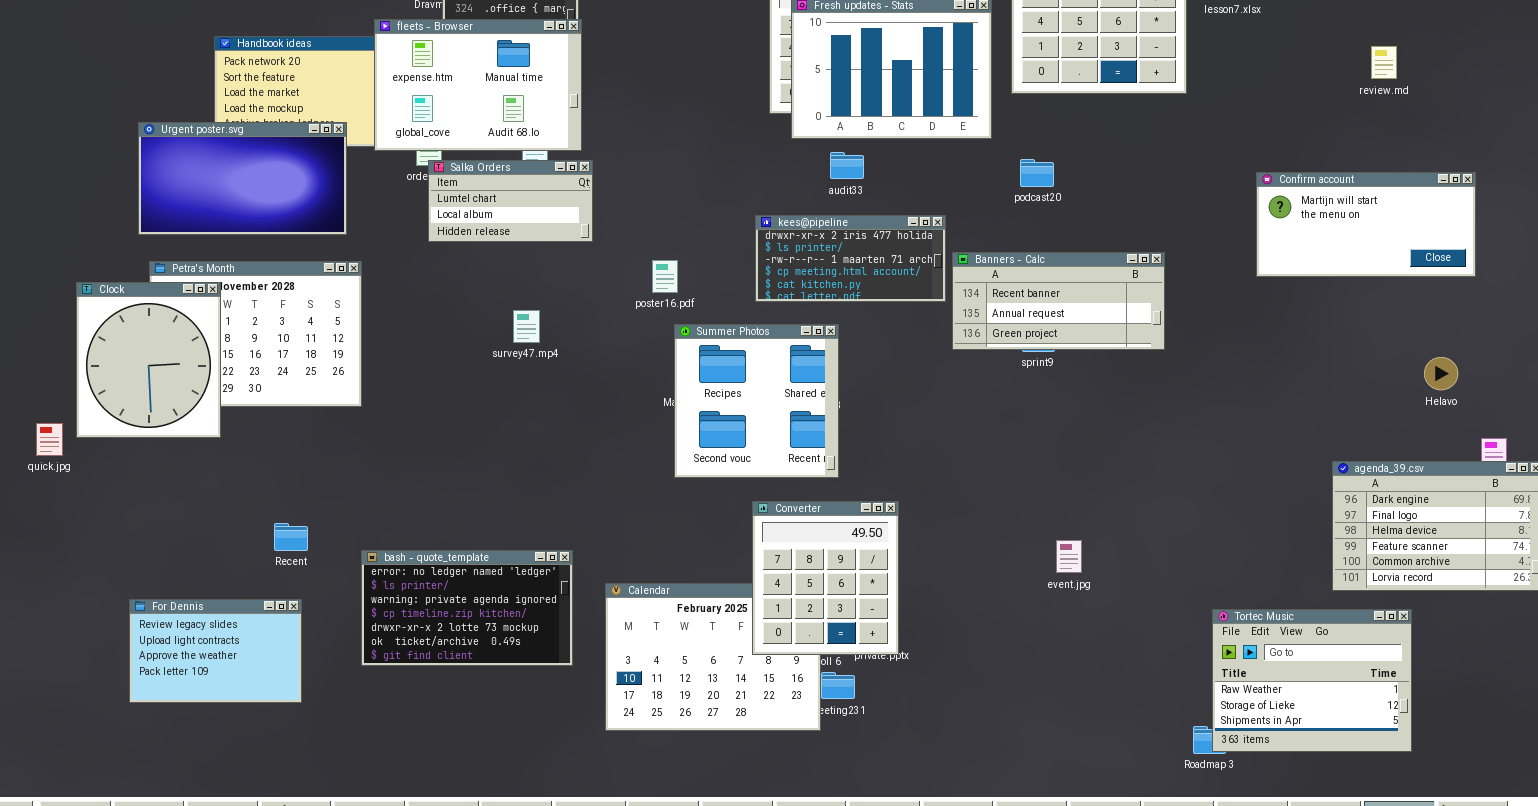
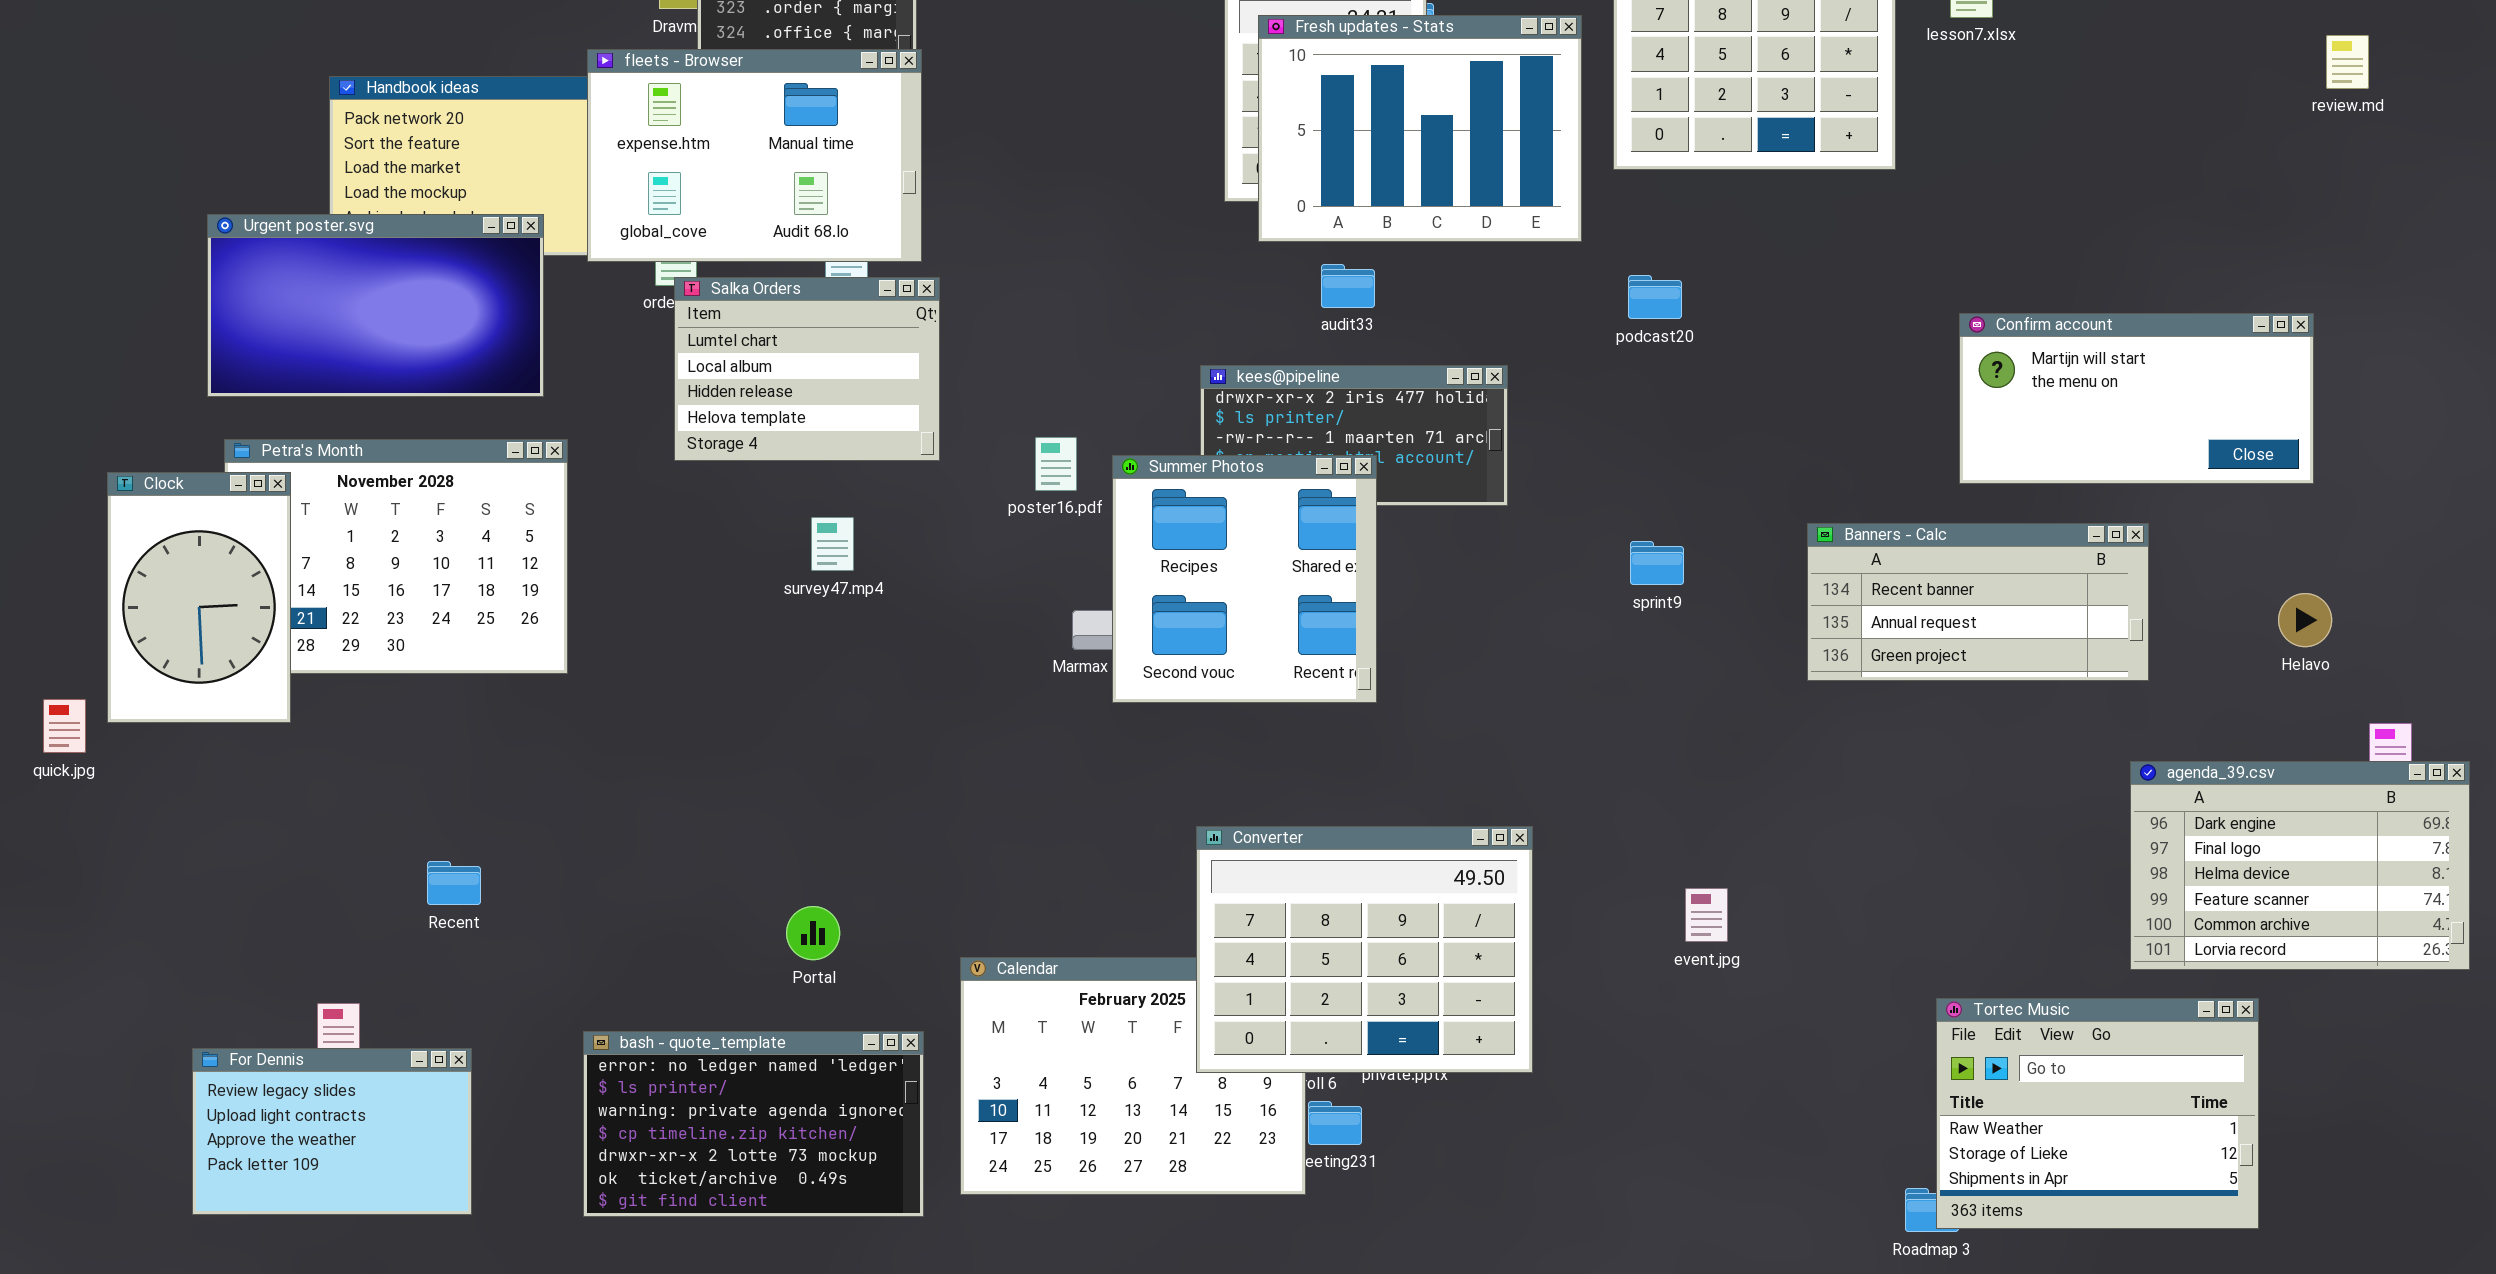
review.md: [1371,46,1397,79] -> [2326,35,2369,89], moved
Salka Orders: [428,160,593,242] -> [674,277,940,461], resized
Confirm account: [1256,172,1476,277] -> [1959,313,2314,484], moved
Banners - Calc: [952,252,1165,350] -> [1807,523,2149,681], moved
Clock: [76,282,221,438] -> [107,472,291,723], resized
Summer Photos: [674,324,839,478] -> [1112,455,1377,703], moved
Converter: [752,501,899,655] -> [1196,826,1533,1073], resized
bash - quote_template: [361,550,573,666] -> [583,1031,924,1217], moved
For Dennis: [129,599,302,703] -> [192,1048,472,1215], moved

